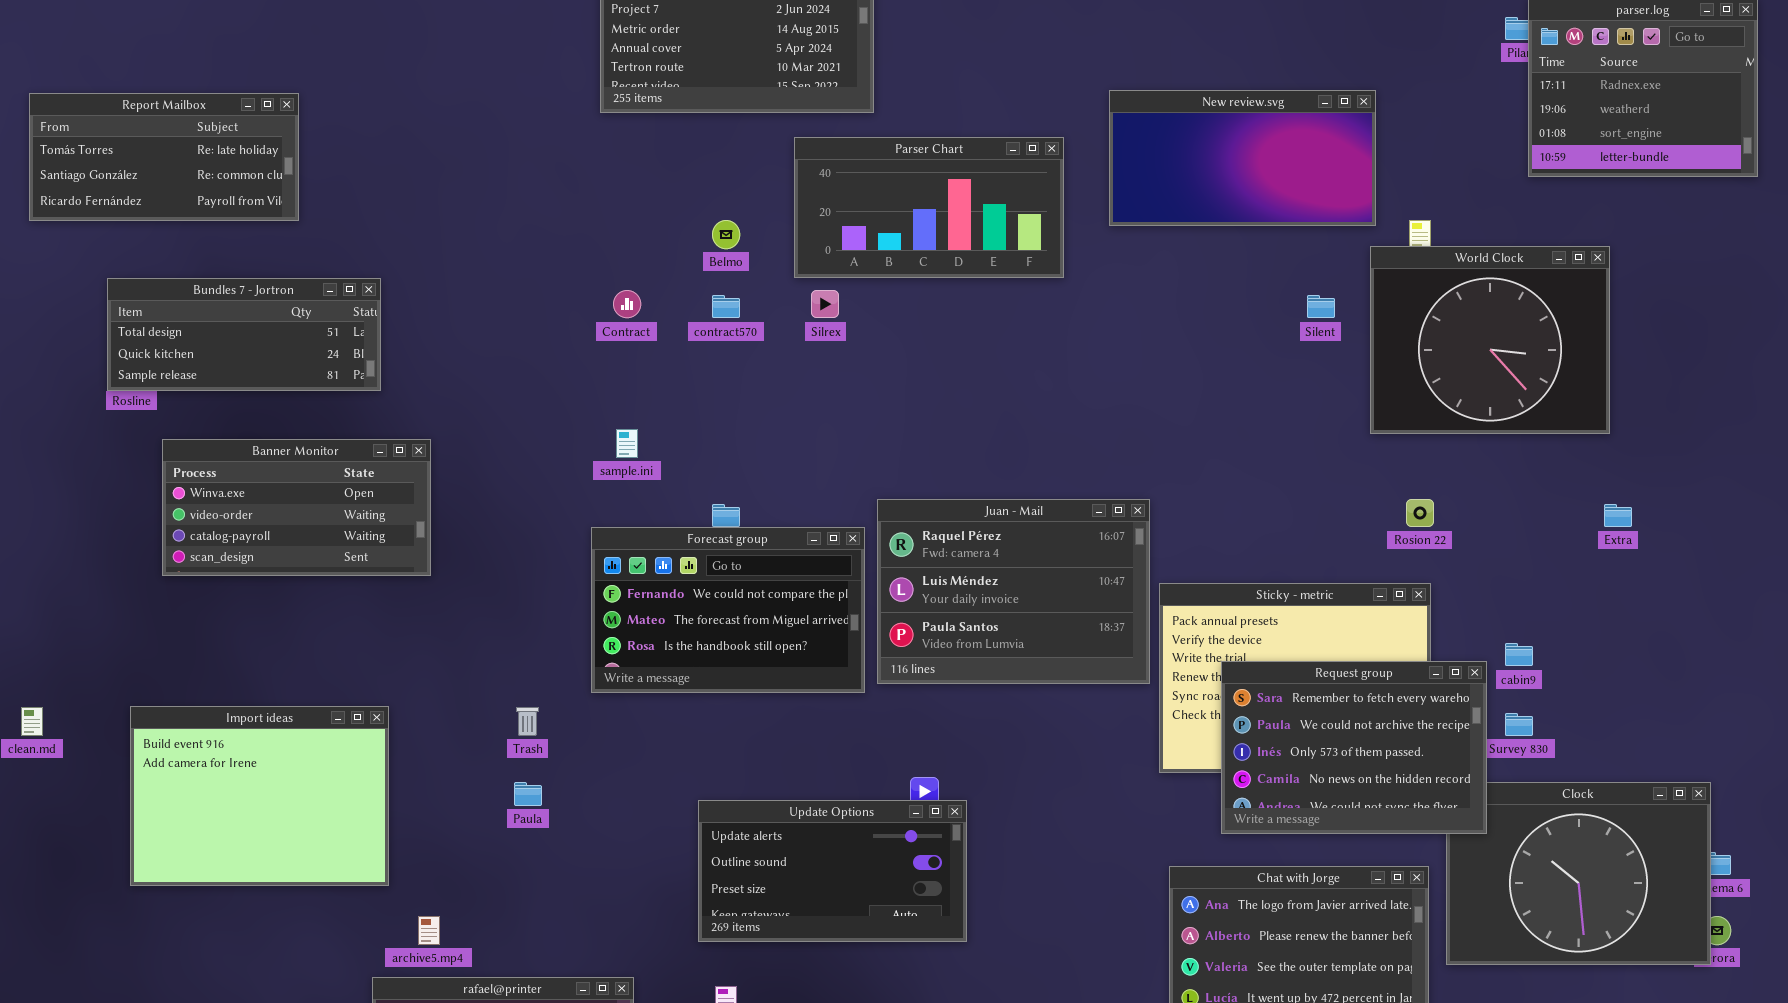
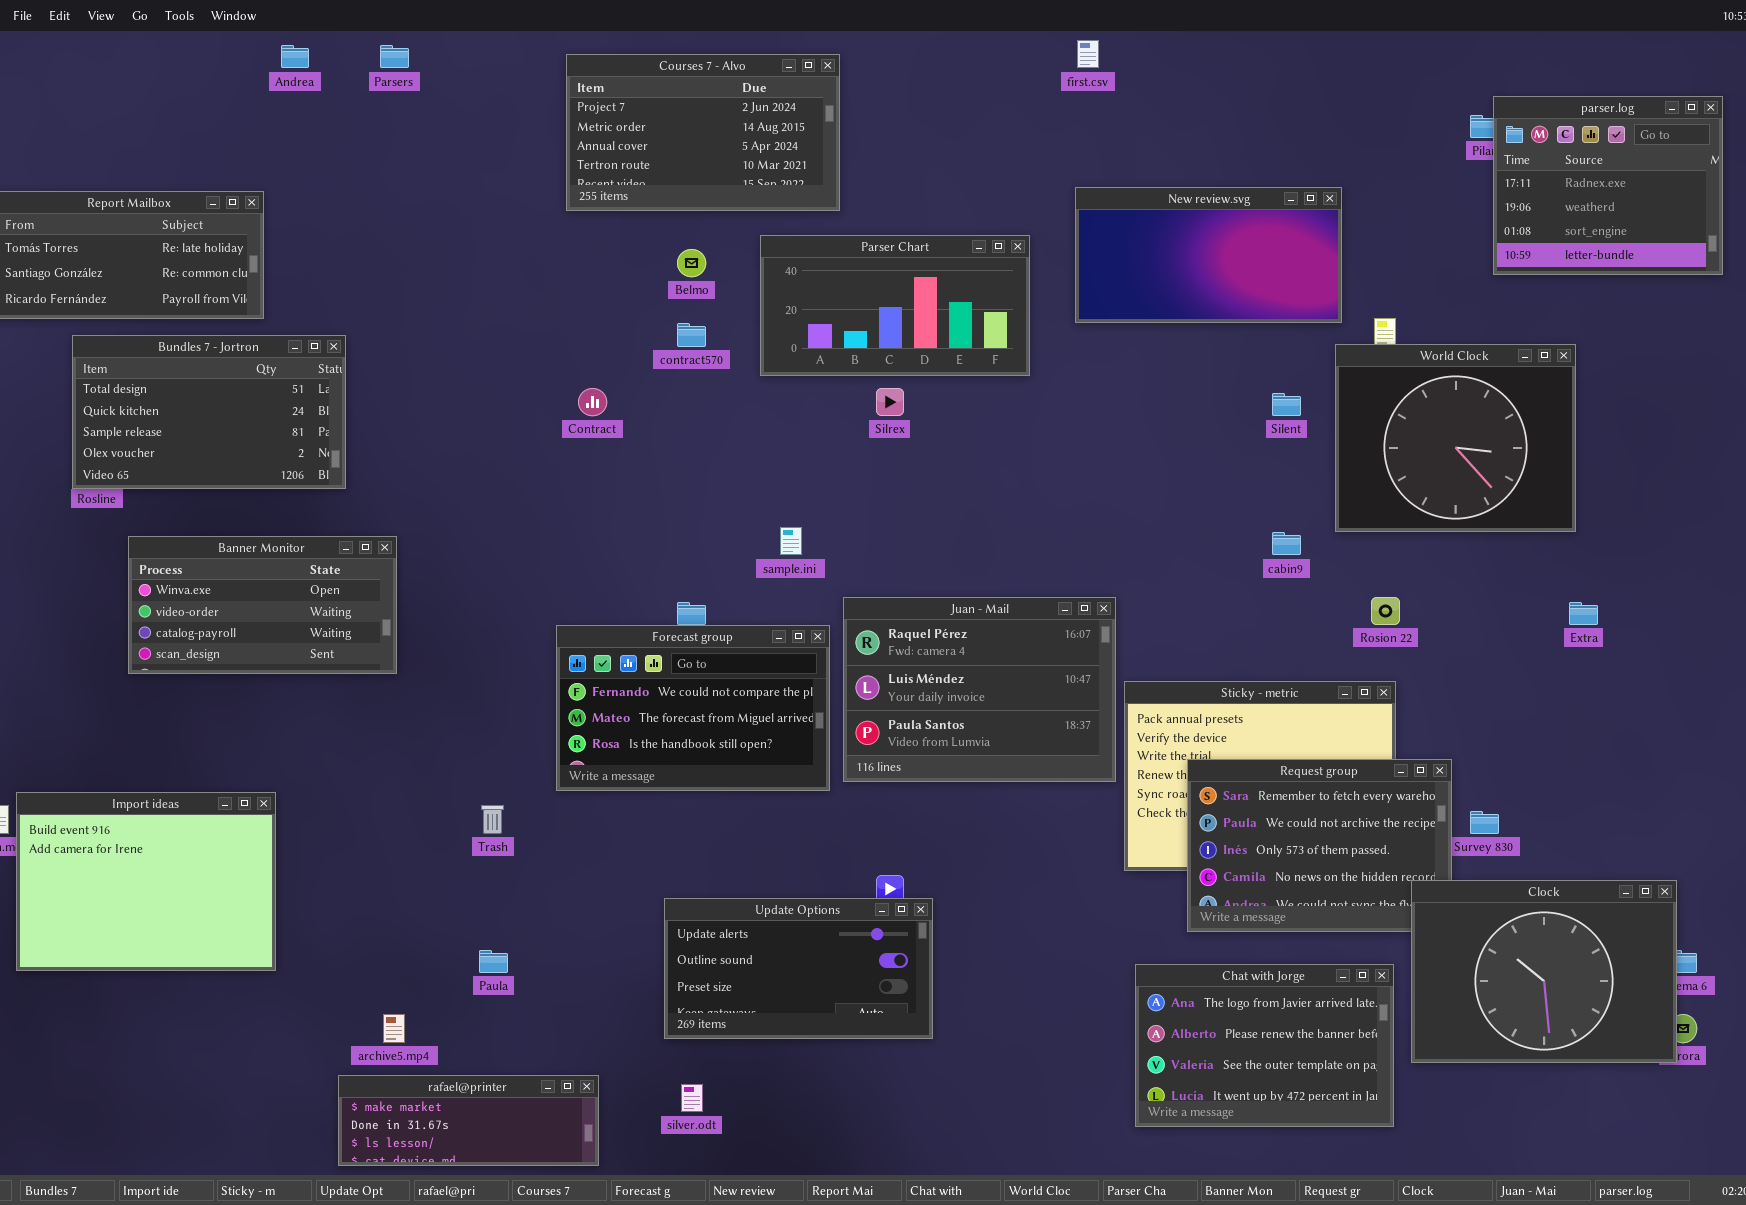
Belmo: [712,220,740,249] -> [677,249,706,277], moved
Bundles 7 - Jortron: [107,278,381,391] -> [72,335,346,489], resized
Silrex: [811,290,839,318] -> [876,388,904,416], moved
contract570: [712,295,740,318] -> [677,323,706,347], moved
sample.ini: [616,429,638,458] -> [780,527,802,555], moved
cabin9: [1505,643,1533,666] -> [1272,532,1301,555], moved
Import ideas: [130,706,389,886] -> [16,792,276,971], moved
Paula: [514,782,542,806] -> [479,950,508,973], moved
Clock: [1446,782,1711,965] -> [1411,880,1677,1063], raised

